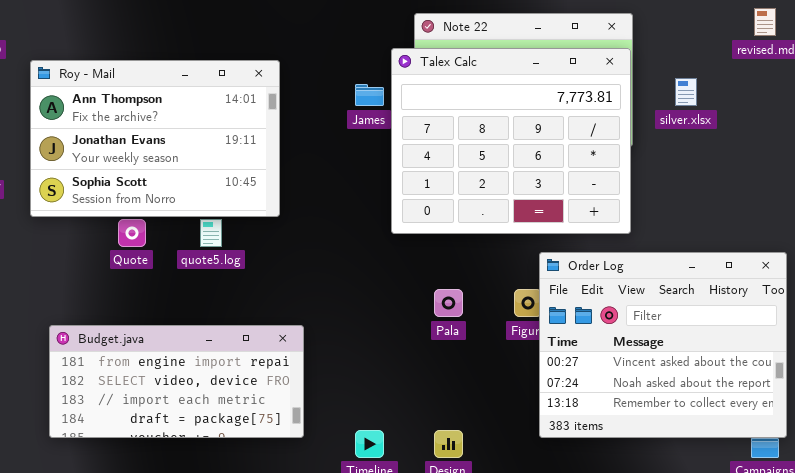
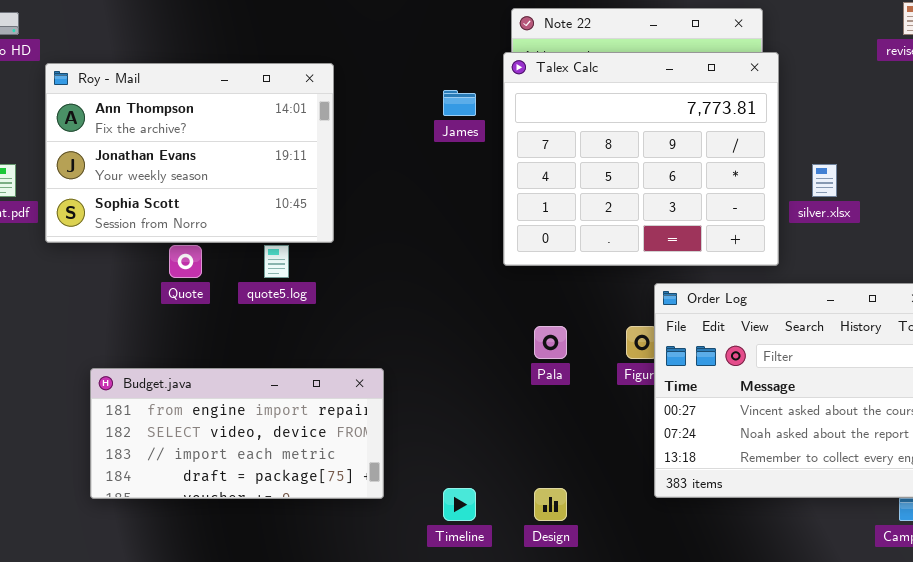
Talex Calc: [391,48,631,234] -> [503,52,779,266], moved
Roy - Mail: [30,60,280,217] -> [45,63,334,243], moved
silver.xlsx: [675,78,697,106] -> [812,164,837,197], moved

